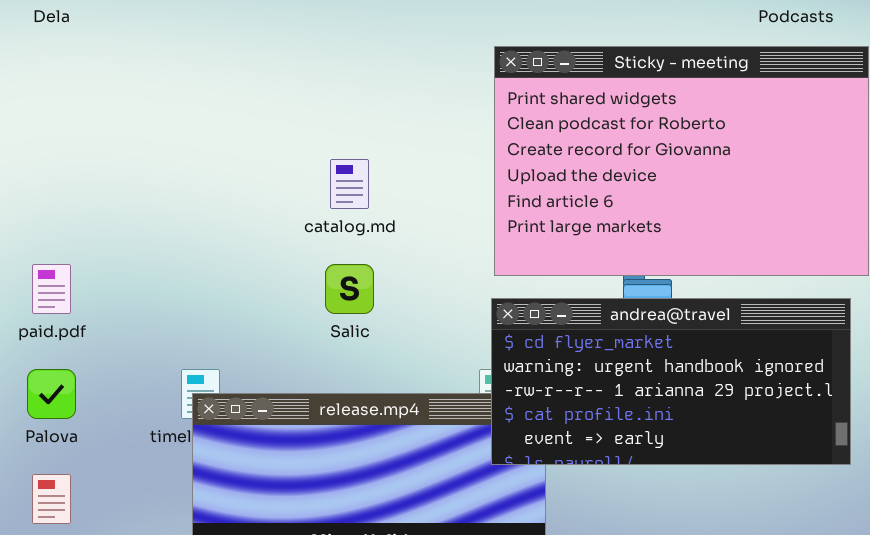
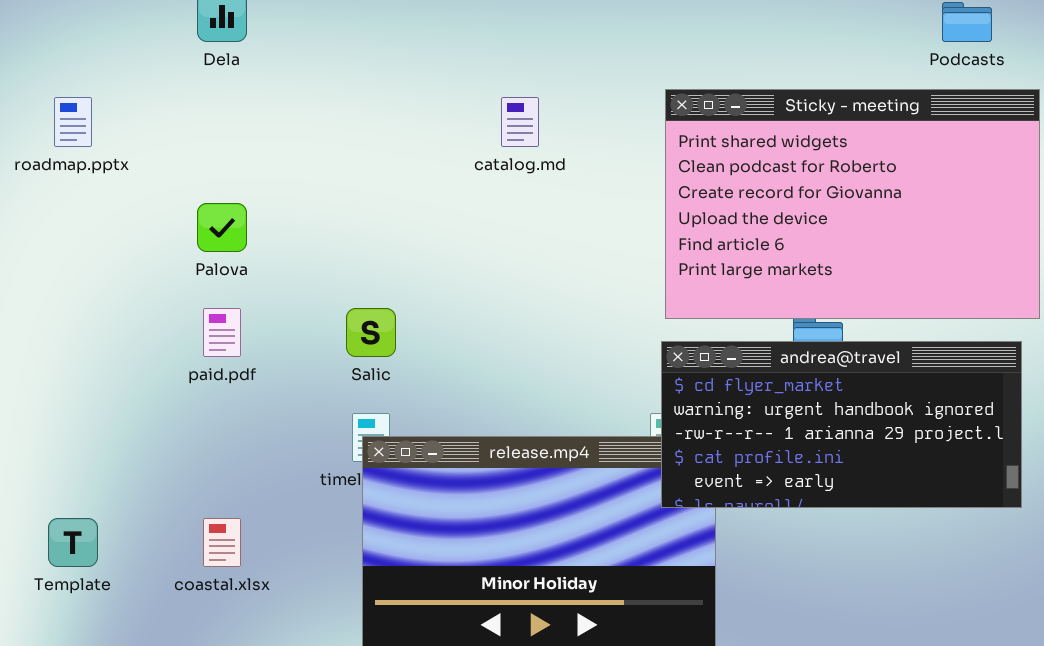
catalog.md: [330,159,369,209] -> [501,97,539,147], moved
Salic: [325,264,374,314] -> [346,308,396,357], moved
Palova: [27,369,76,419] -> [197,203,247,252], moved

